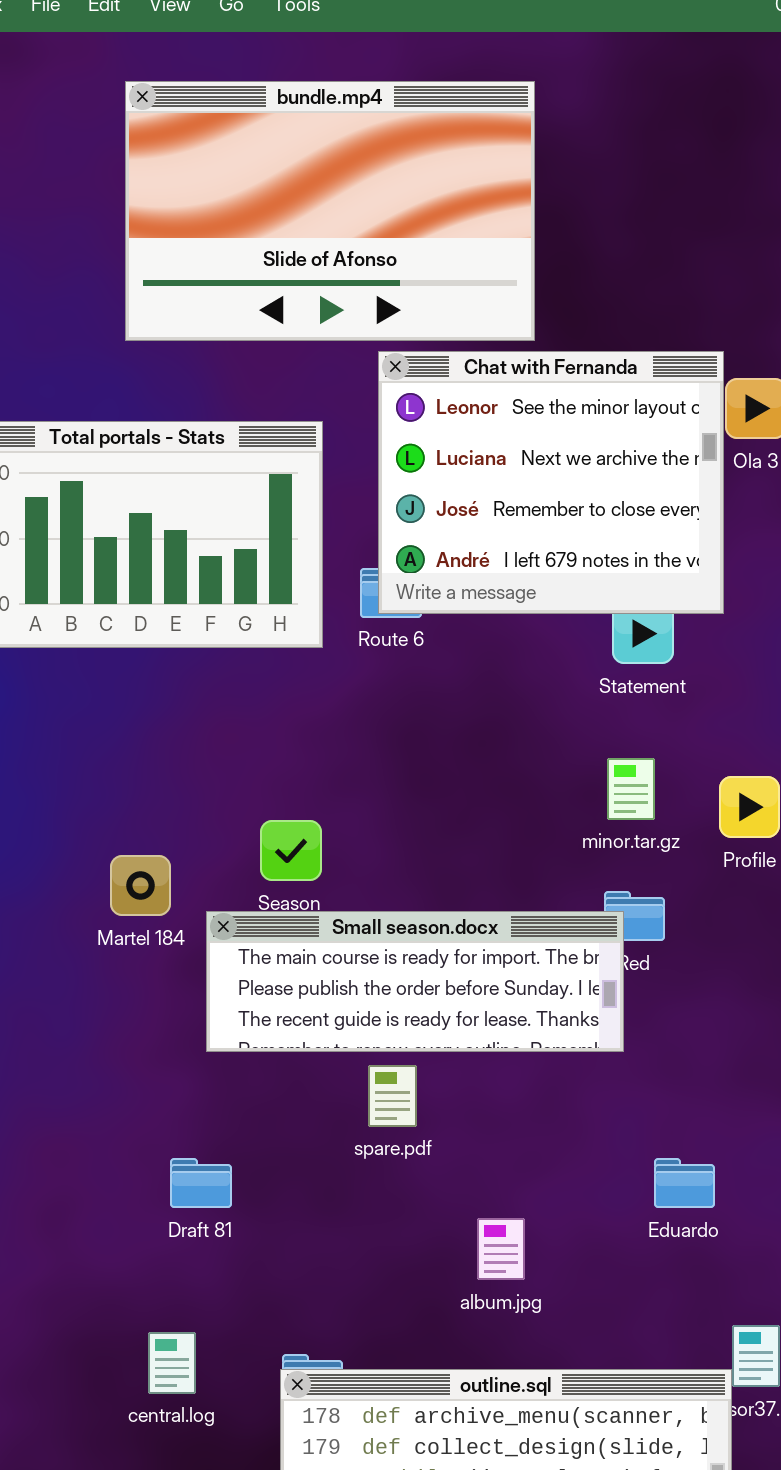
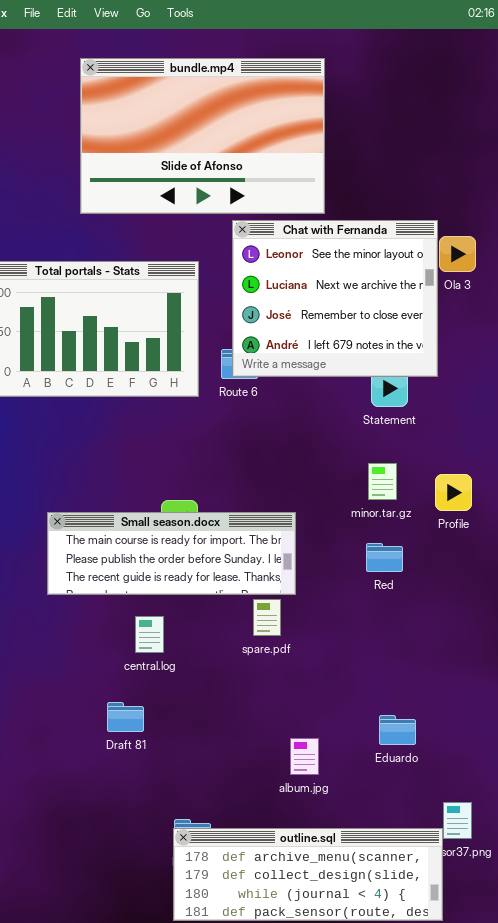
Small season.docx: [206,911,624,1052] -> [47,512,296,595], moved
spare.pdf: [368,1065,417,1127] -> [253,599,281,636], moved
Eduardo: [654,1158,715,1208] -> [379,715,416,745], moved
central.log: [148,1332,196,1394] -> [135,616,164,653], moved

